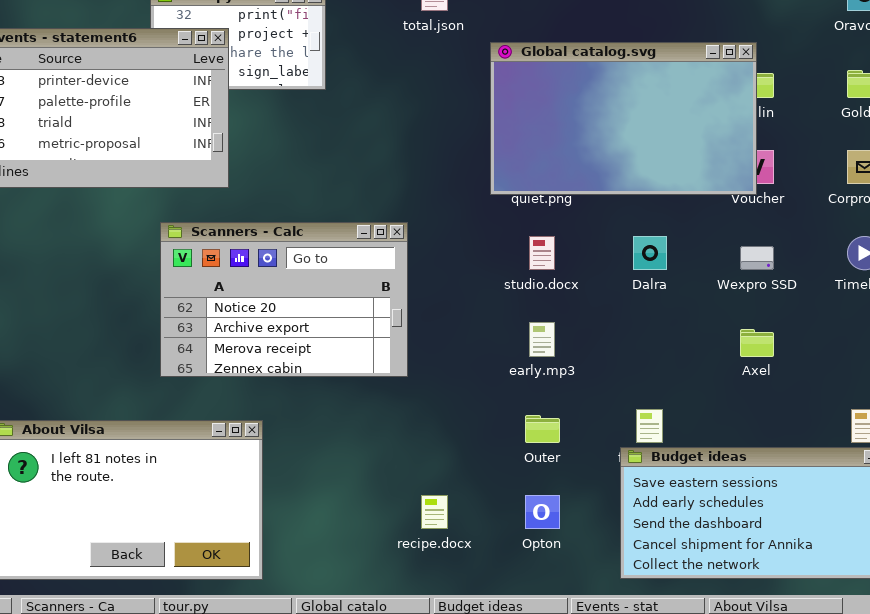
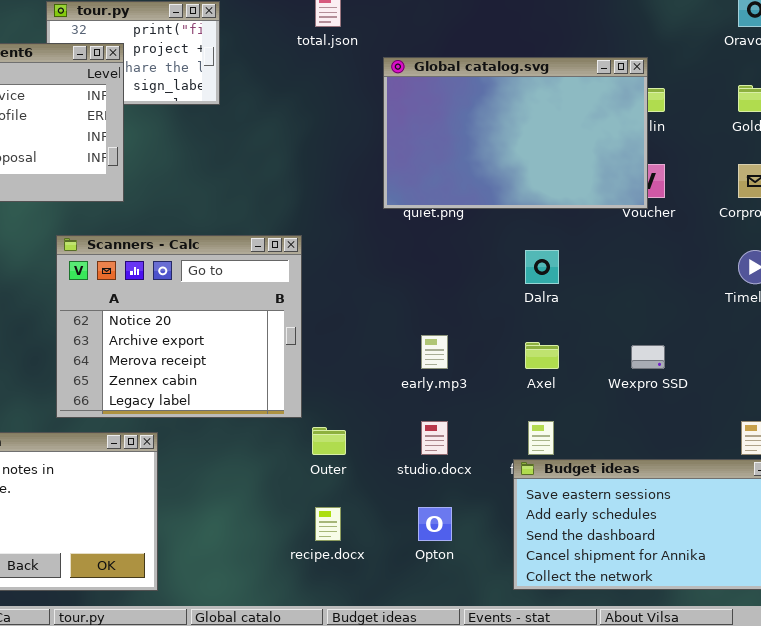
Scanners - Calc: [160,222,408,377] -> [56,235,302,418], resized
studio.docx: [529,236,555,270] -> [421,421,448,455], moved
Wexpro SSD: [740,246,774,270] -> [631,345,665,369], moved
Axel: [740,329,774,357] -> [525,342,559,369], moved
Outer: [525,415,560,443] -> [312,427,346,455], moved

